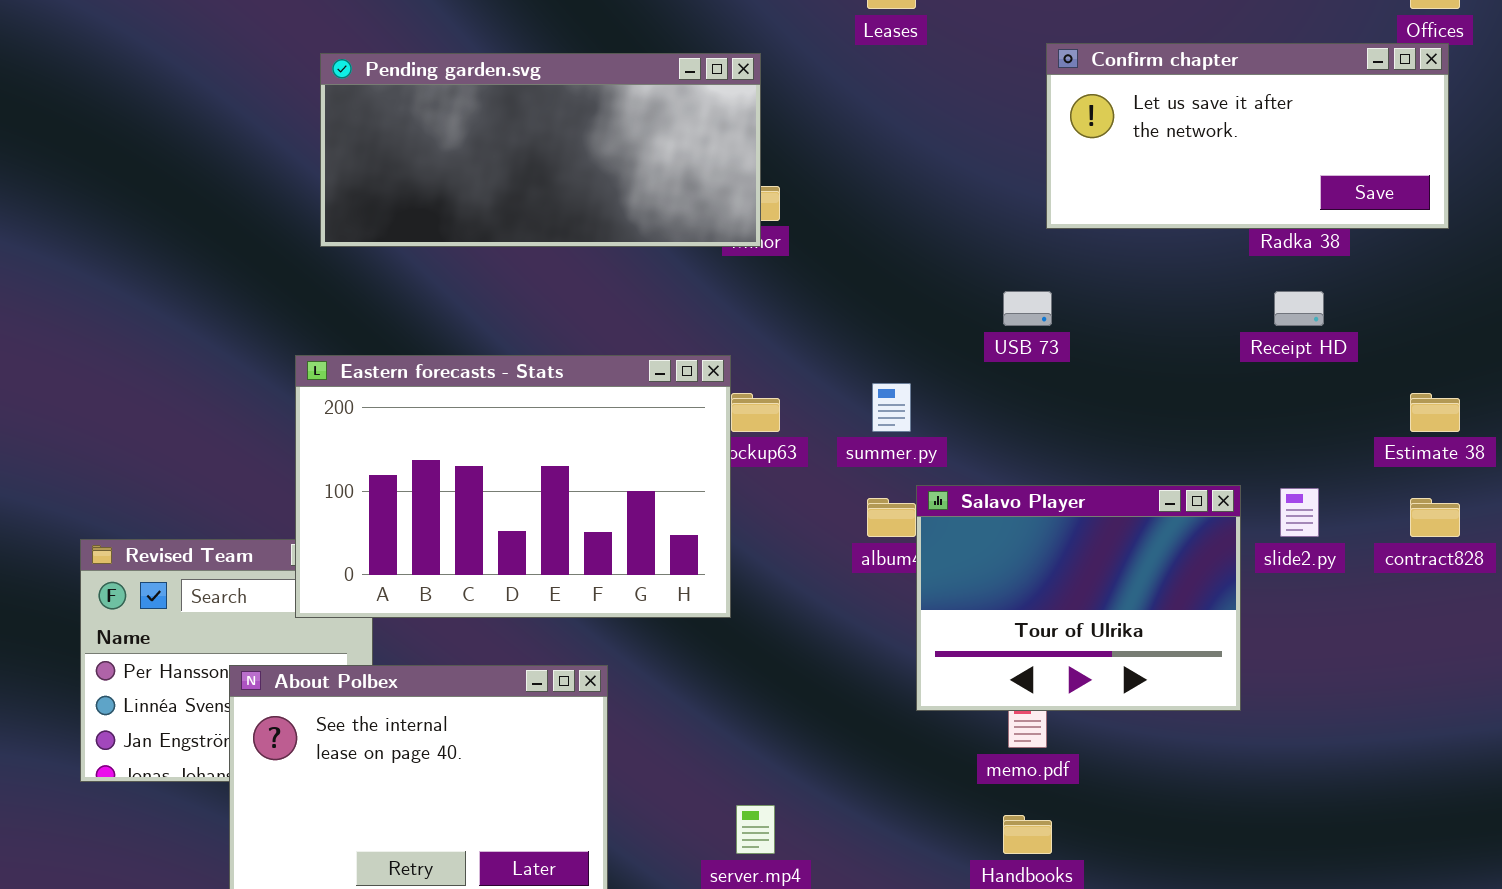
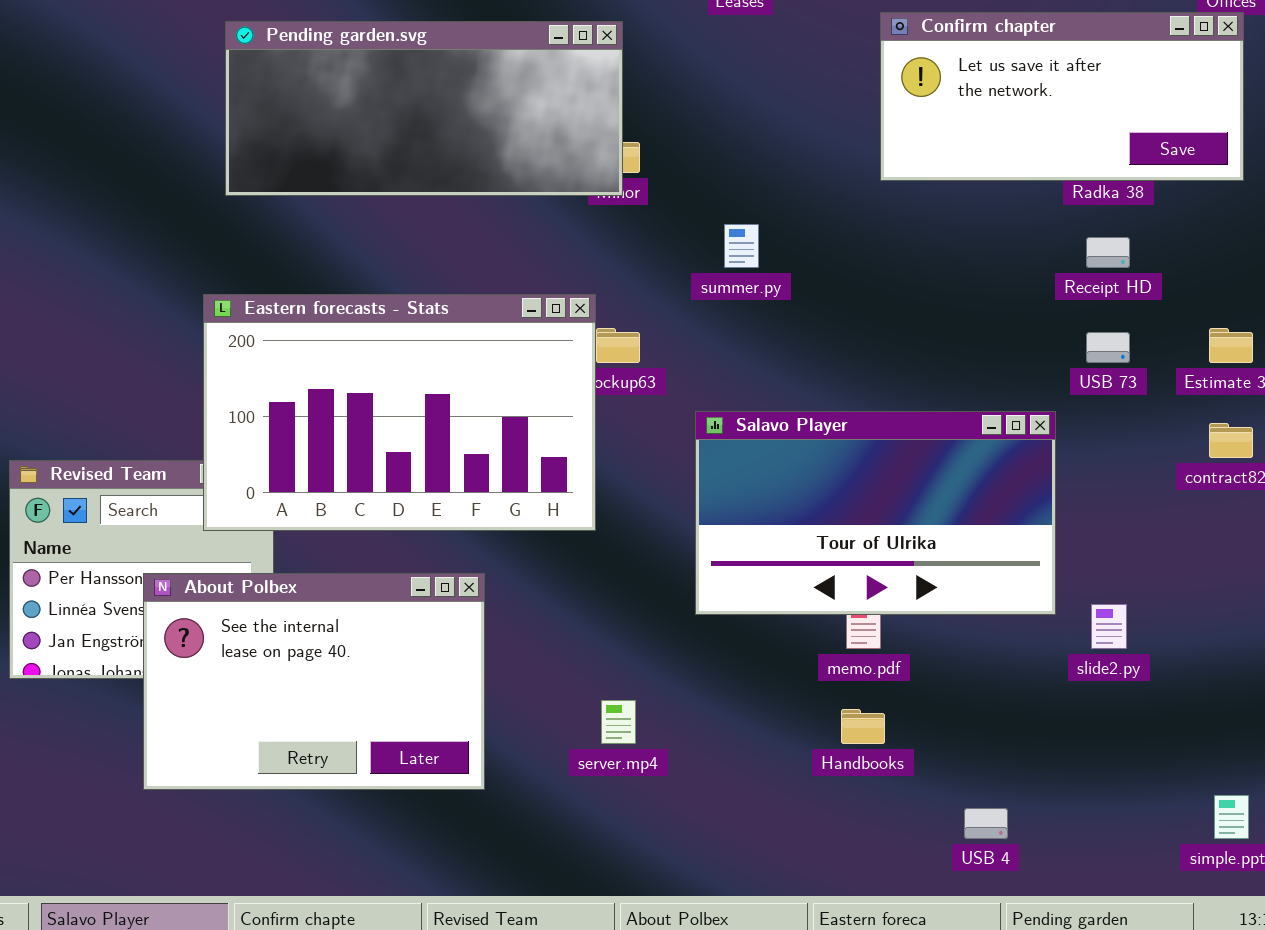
USB 73: [1003,291,1052,326] -> [1086,332,1130,363], moved
summer.py: [872,383,911,432] -> [724,224,759,268], moved
Salavo Player: [916,485,1241,711] -> [695,411,1056,615], resized
slide2.py: [1280,488,1319,537] -> [1091,604,1127,649], moved

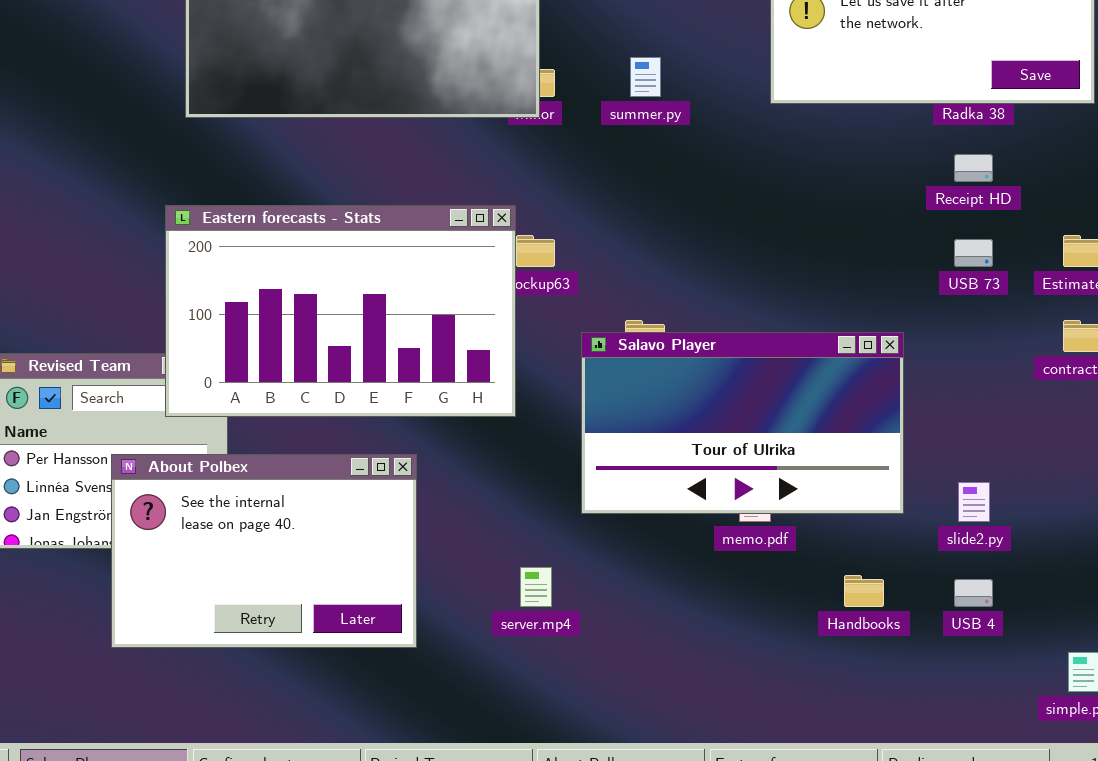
summer.py: [724,224,759,268] -> [630,57,661,97], moved
Salavo Player: [695,411,1056,615] -> [581,332,904,514], moved
Handbooks: [841,709,885,744] -> [844,575,884,607], moved
USB 4: [964,808,1008,839] -> [954,579,993,607], moved

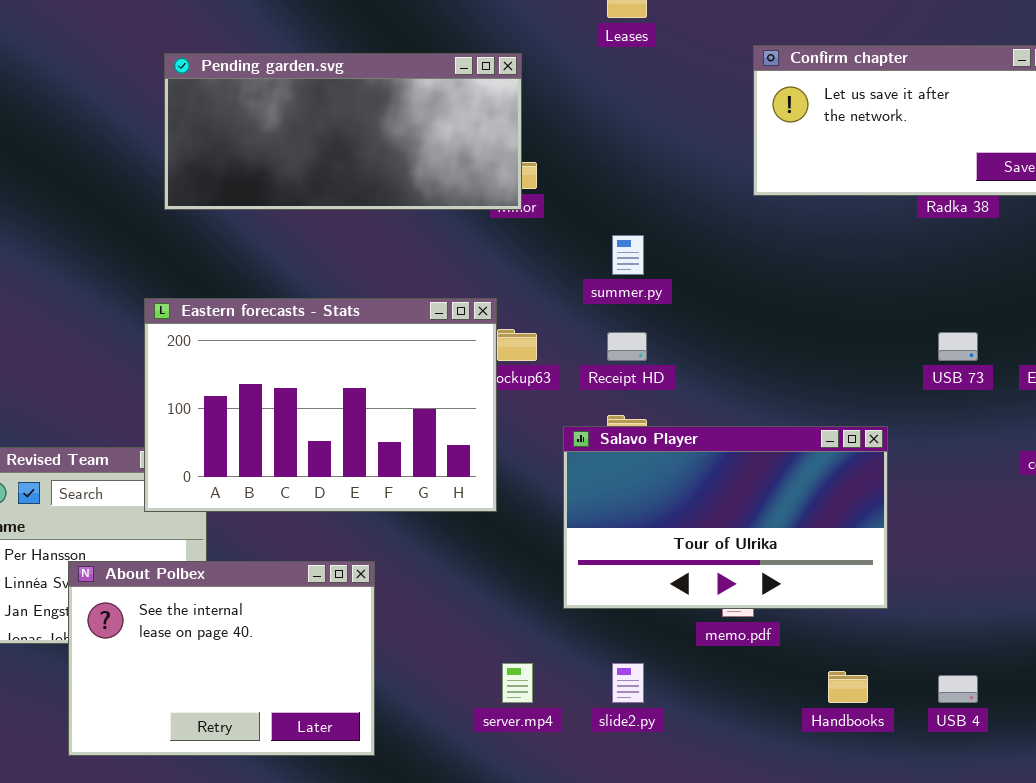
summer.py: [630,57,661,97] -> [612,235,644,275], moved
Receipt HD: [954,154,993,182] -> [607,332,647,361], moved
About Polbex: [111,454,417,648] -> [68,561,375,756], moved
slide2.py: [958,482,990,522] -> [612,663,644,703], moved

